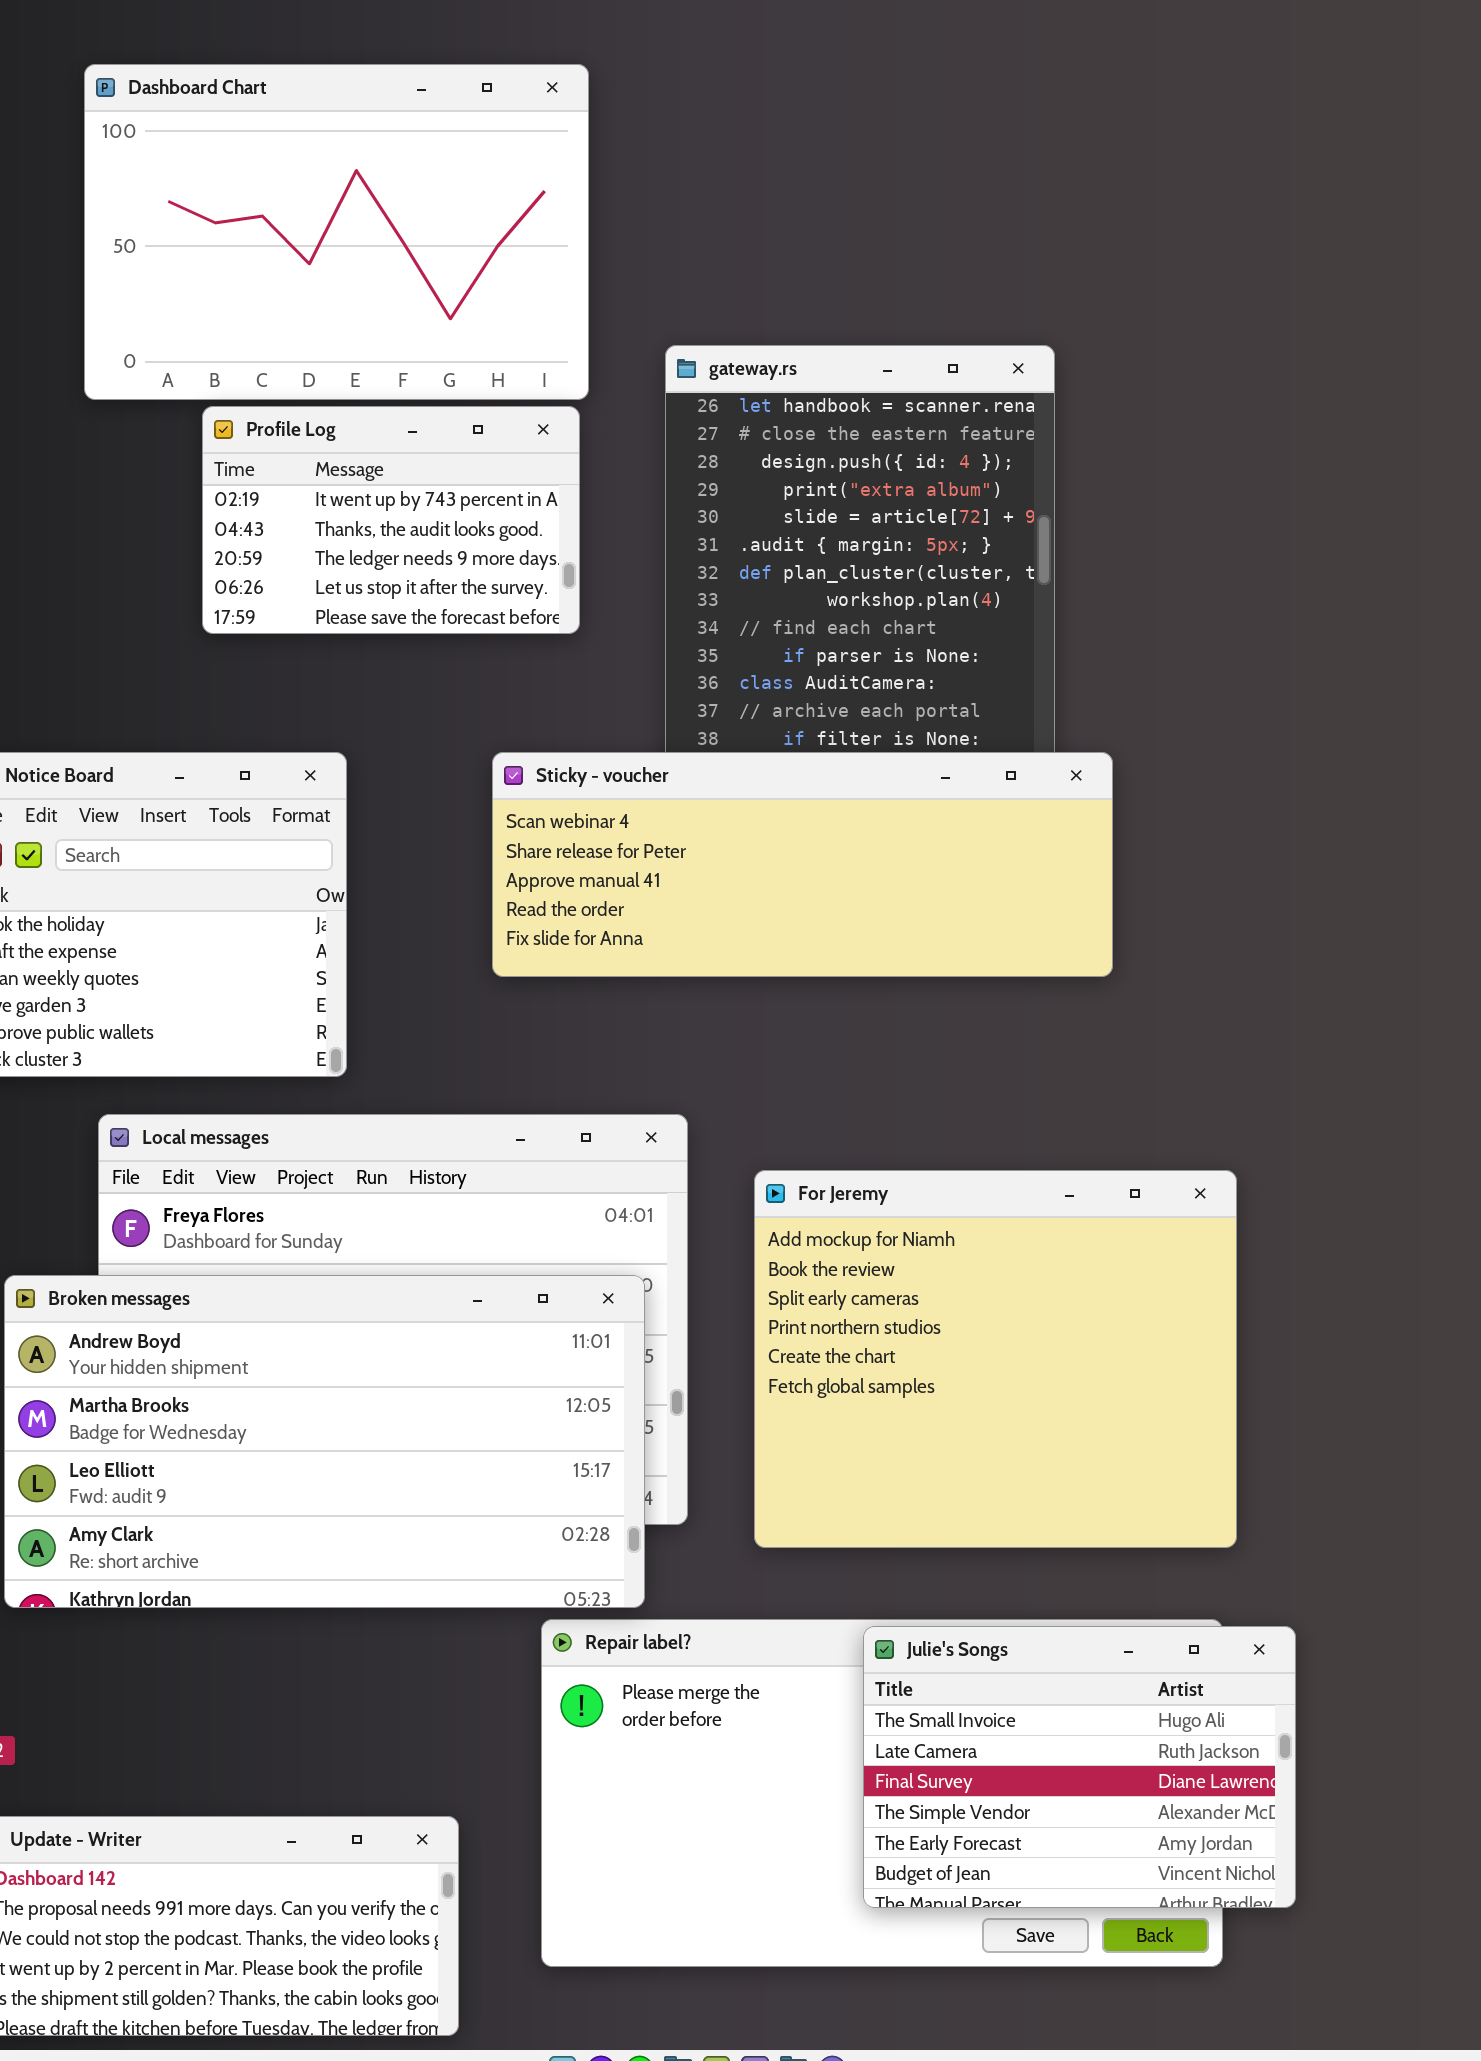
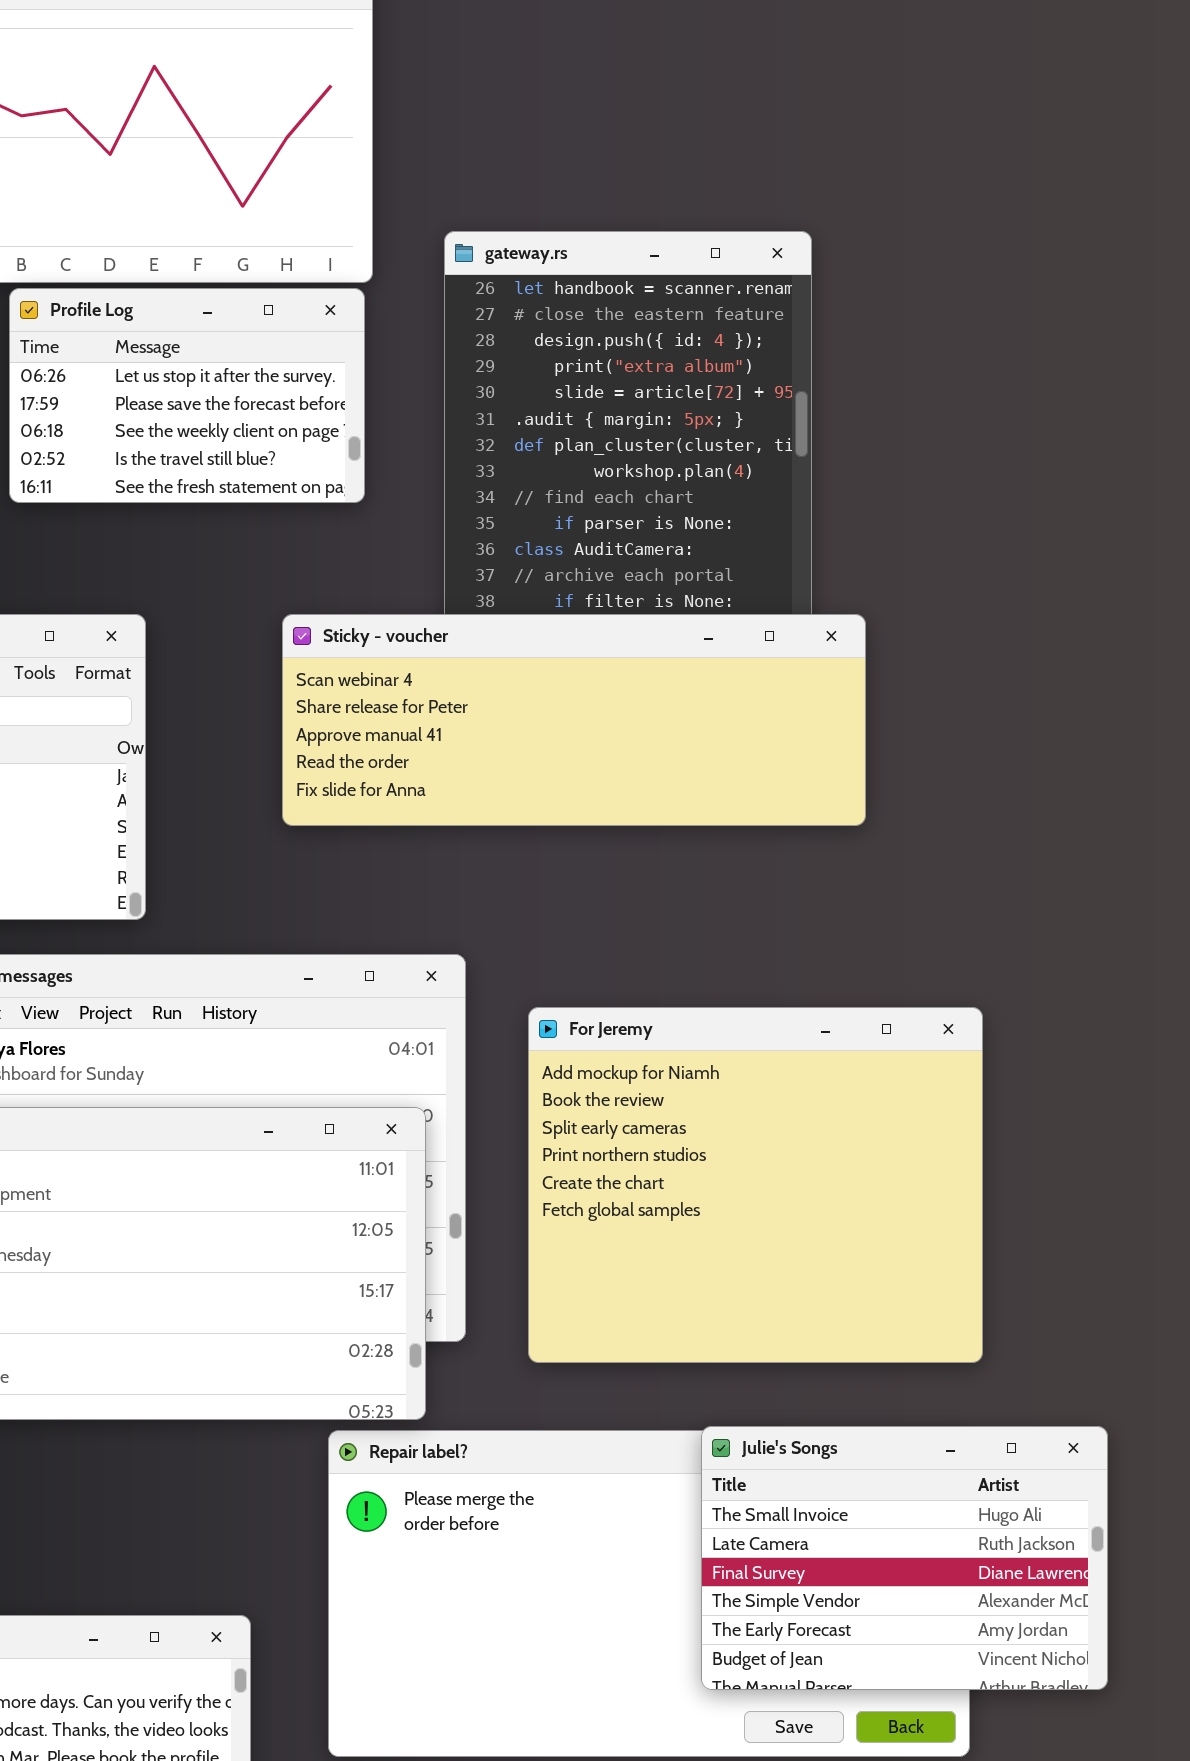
Profile Log: [202,406,580,634] -> [9,288,365,503], scrolled down 3 rows
Julie's Songs: [863,1626,1296,1908] -> [701,1426,1108,1690], moved

